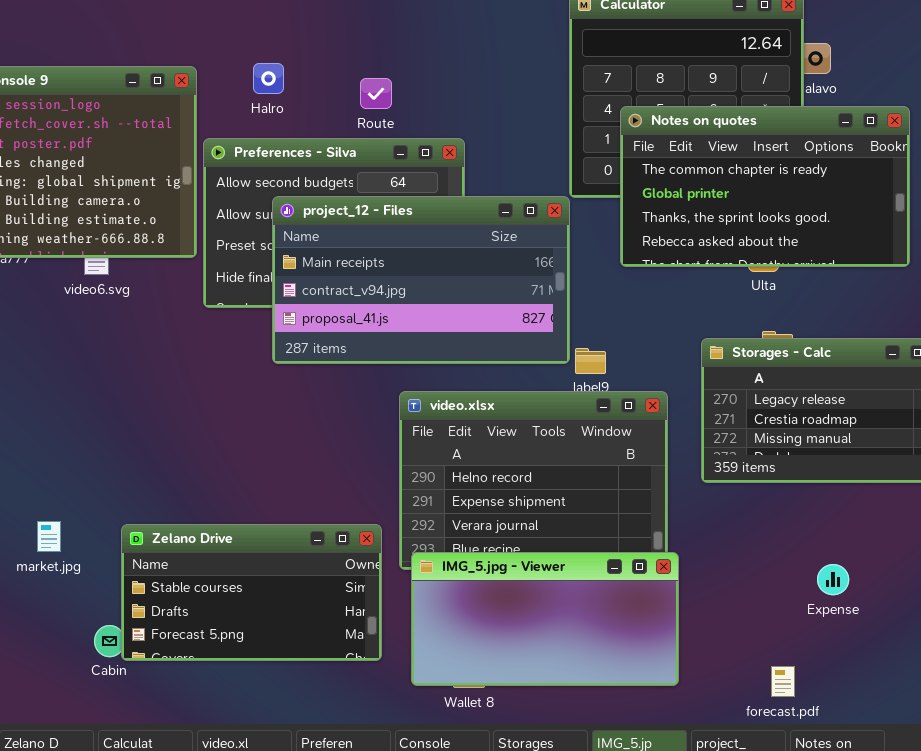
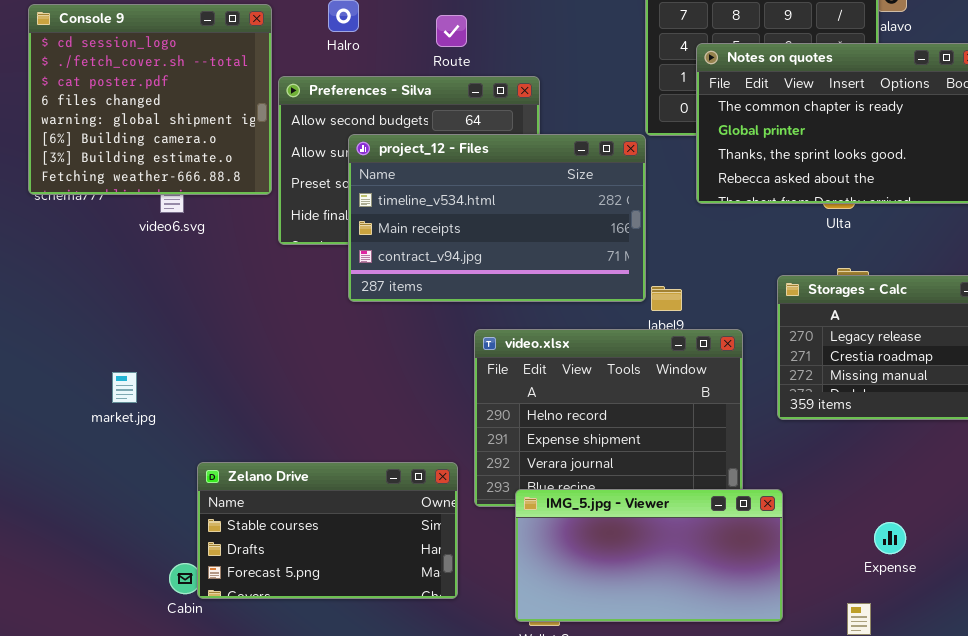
project_12 - Files: [272,196,570,364] -> [348,134,646,302], scrolled up 1 row
market.jpg: [37,521,61,552] -> [112,372,137,403], moved
IMG_5.jpg - Viewer: [411,552,679,686] -> [515,489,783,622], moved
Expense: [817,564,849,595] -> [874,522,906,554], moved

